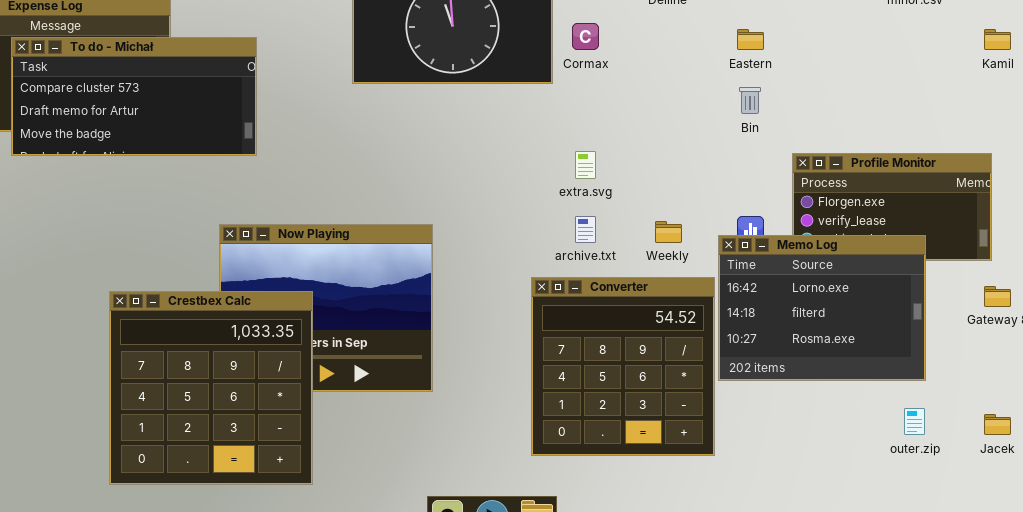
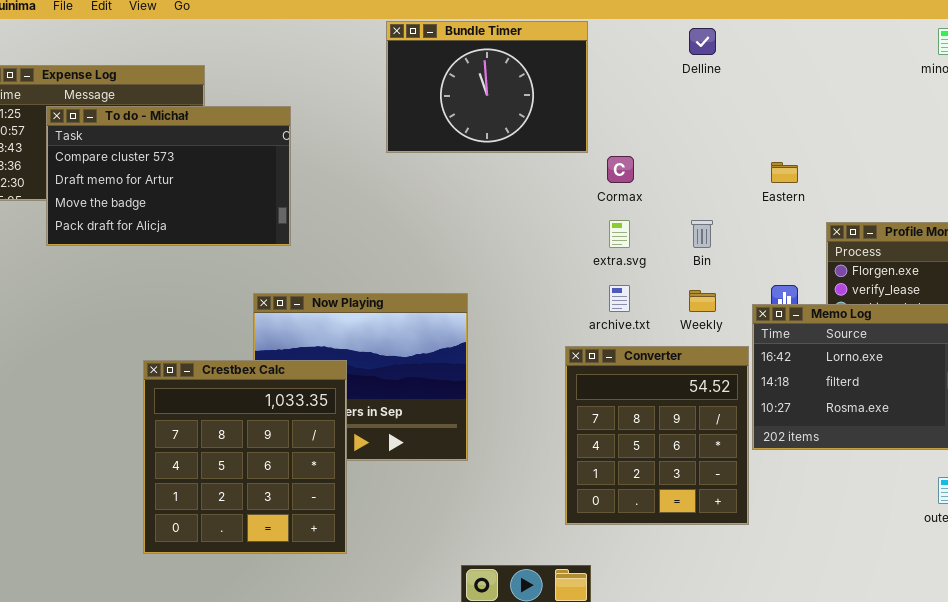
Cormax: [572,23,599,50] -> [607,156,634,183], moved
Eastern: [737,29,764,50] -> [771,162,798,183], moved
To do - Michał: [11,37,257,156] -> [46,106,291,246], resized
Bin: [739,87,761,114] -> [691,220,713,248], moved

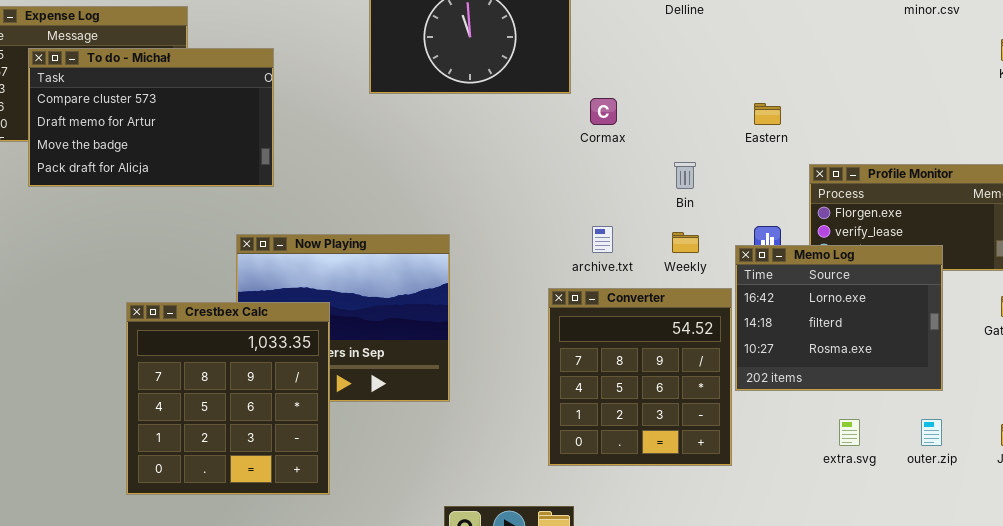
extra.svg: [609,220,630,248] -> [839,419,860,446], moved

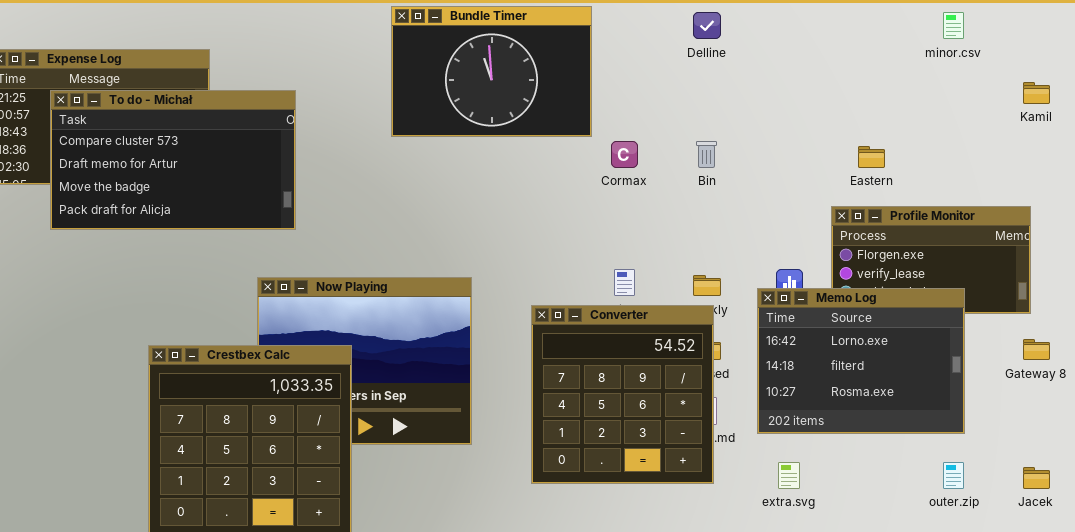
Eastern: [754,103,781,125] -> [858,146,885,168], moved
Bin: [674,162,696,189] -> [696,141,717,168], moved
Converter: [548,288,732,466] -> [531,305,714,484], moved
extra.svg: [839,419,860,446] -> [778,462,800,489], moved

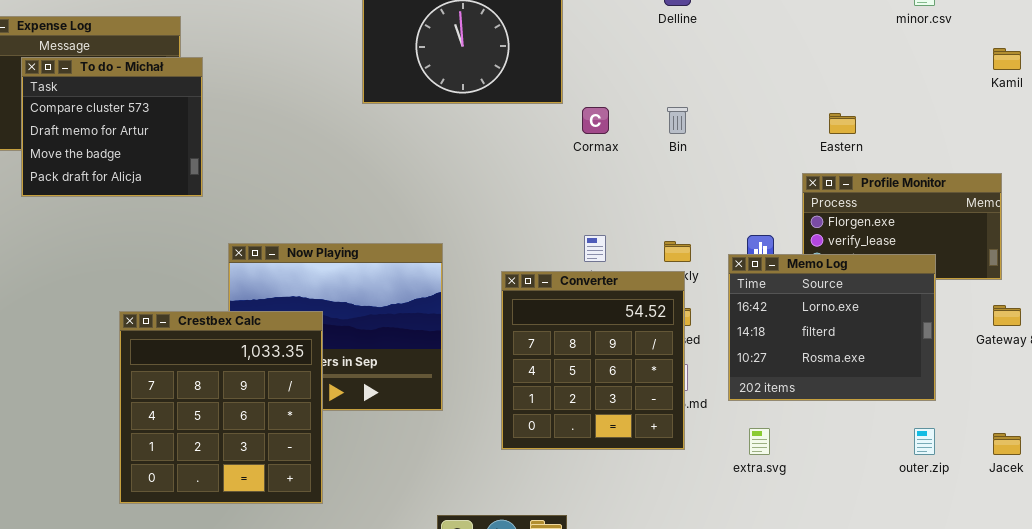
To do - Michał: [50,90,296,230] -> [21,57,203,197], resized

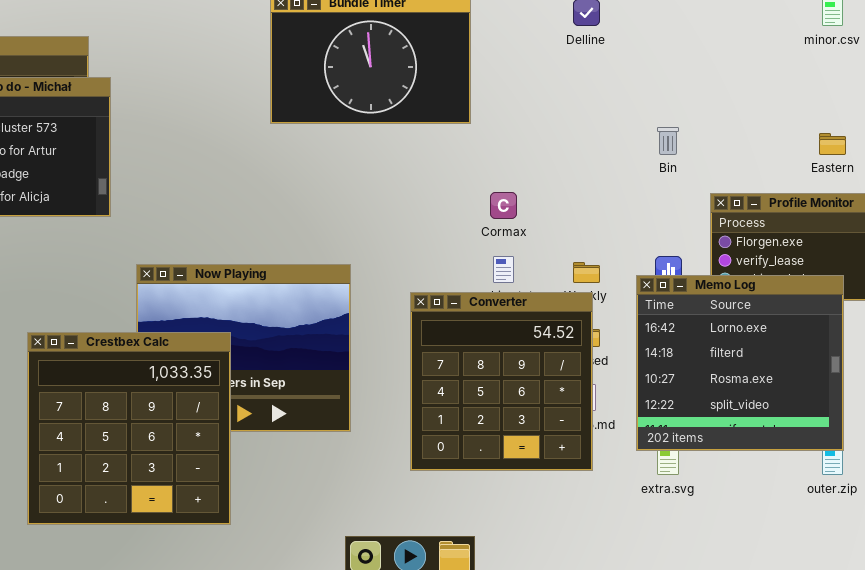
Cormax: [582,107,609,134] -> [490,192,517,219], moved
Bin: [667,107,688,134] -> [657,127,679,155], moved
Eastern: [829,113,856,134] -> [819,133,846,155], moved
Memo Log: [728,254,936,401] -> [636,275,844,451], resized

